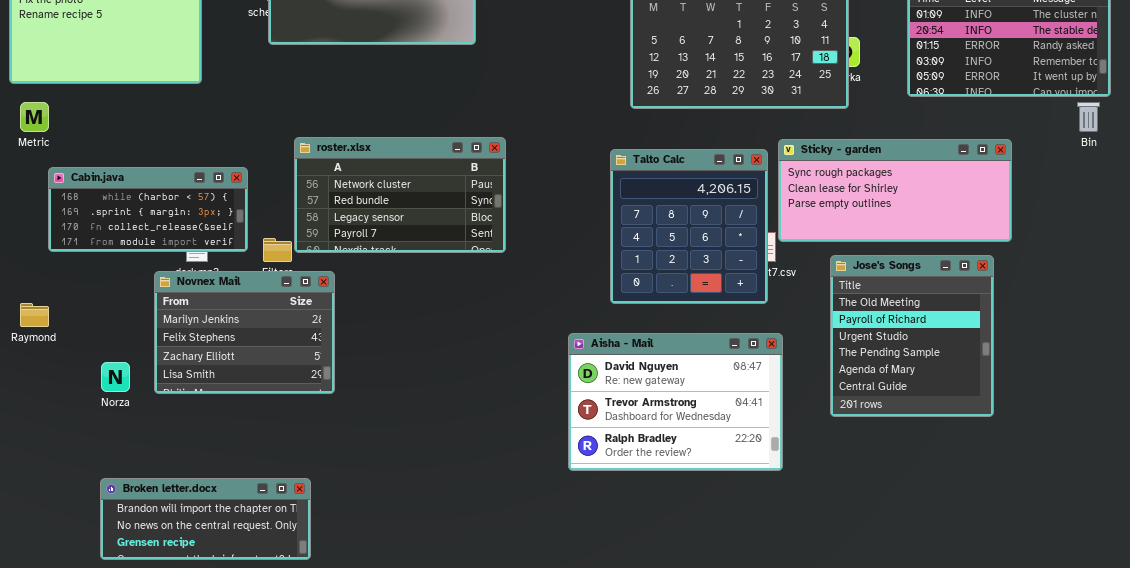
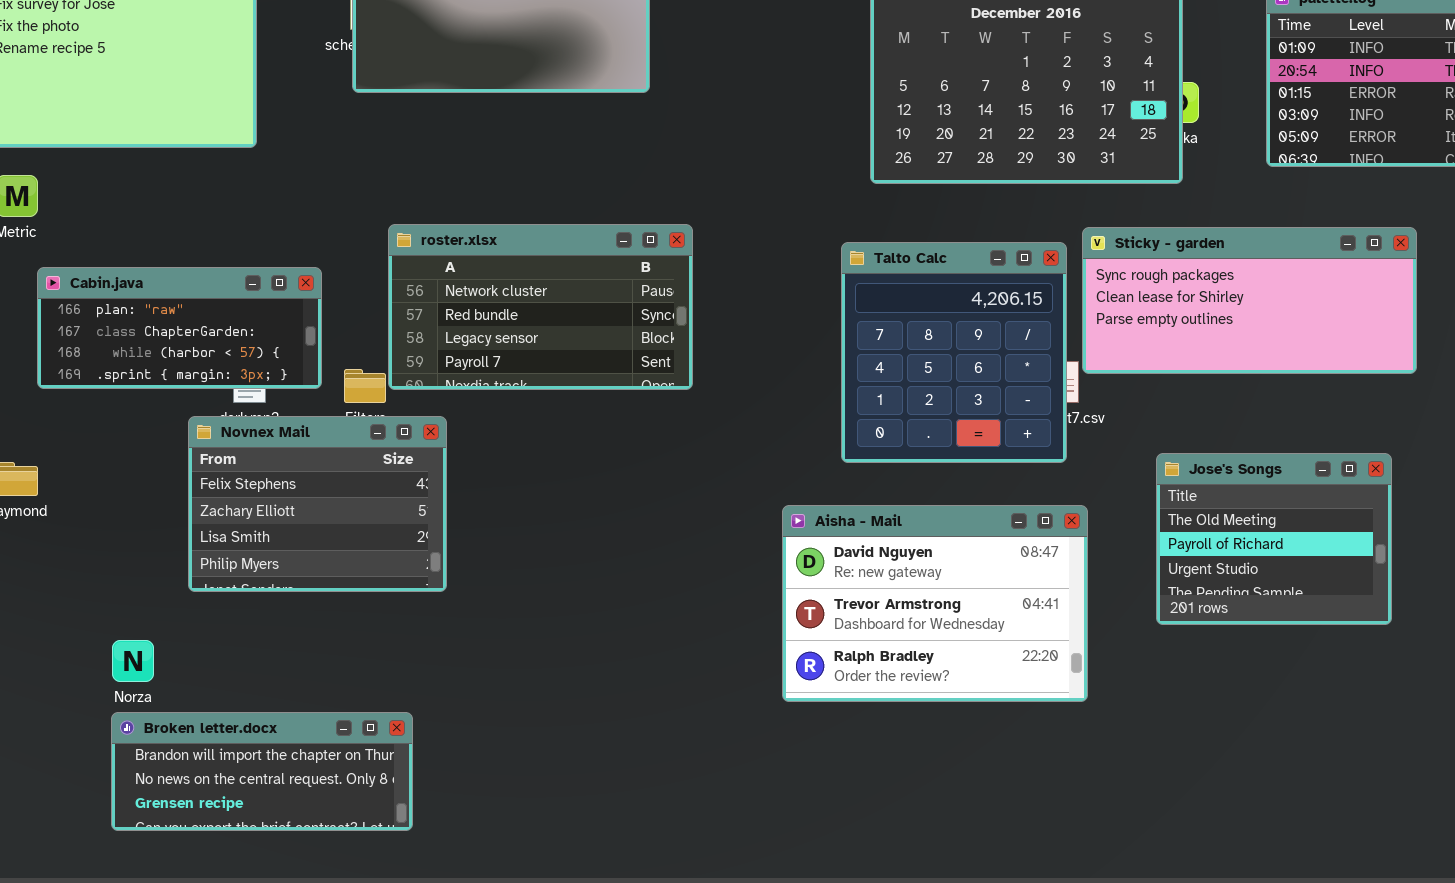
Cabin.java: [48,167,248,252] -> [37,267,322,389], scrolled up 2 rows
Jose's Songs: [830,255,994,417] -> [1156,453,1392,625], resized
Novnex Mail: [154,271,335,394] -> [188,416,447,592], scrolled down 1 row
Norza: [101,362,130,392] -> [112,640,154,682], moved

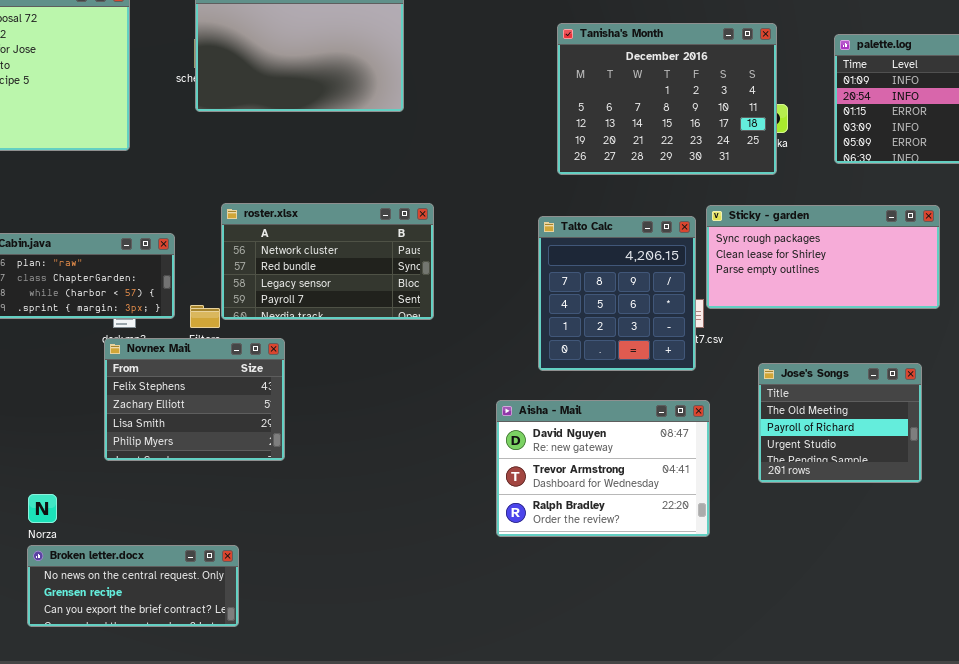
Novnex Mail: [188,416,447,592] -> [104,338,285,461], moved
Broken letter.docx: [111,712,413,831] -> [27,545,239,627], scrolled down 1 row

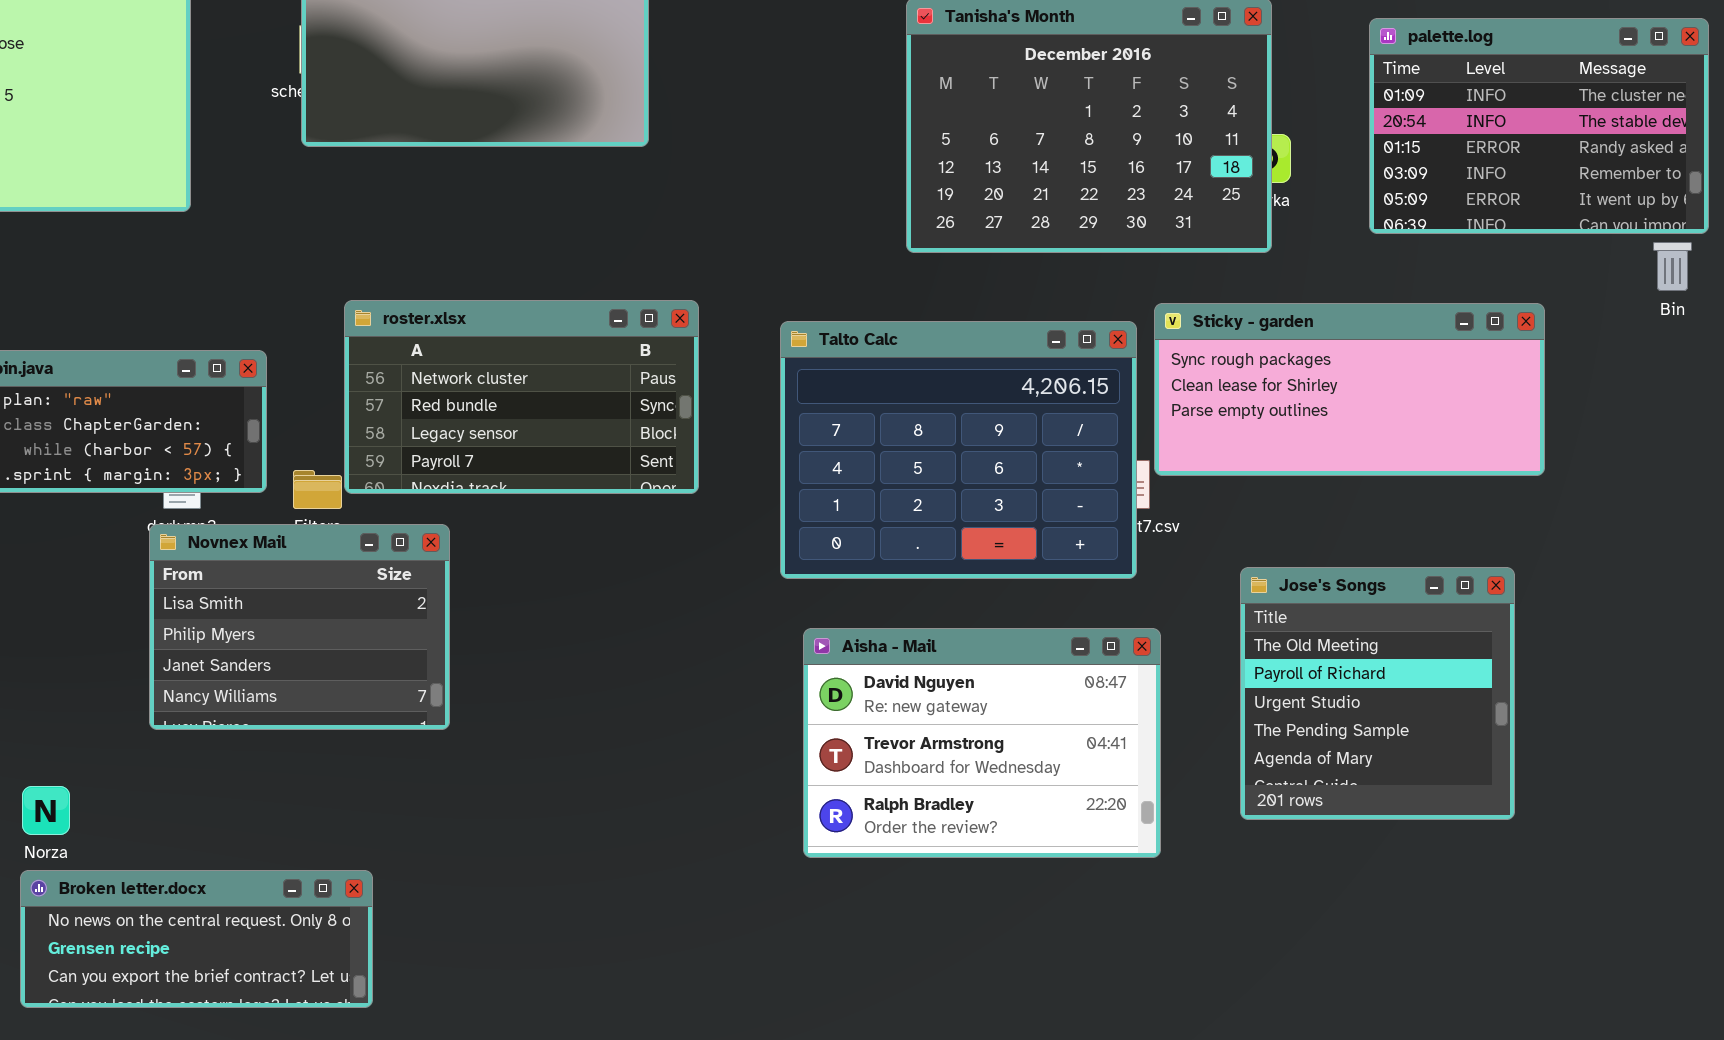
Talto Calc: [538,216,696,371] -> [780,321,1137,579], resized
Novnex Mail: [104,338,285,461] -> [149,524,450,730], scrolled down 2 rows
Jose's Songs: [758,363,922,483] -> [1240,567,1515,820], resized

